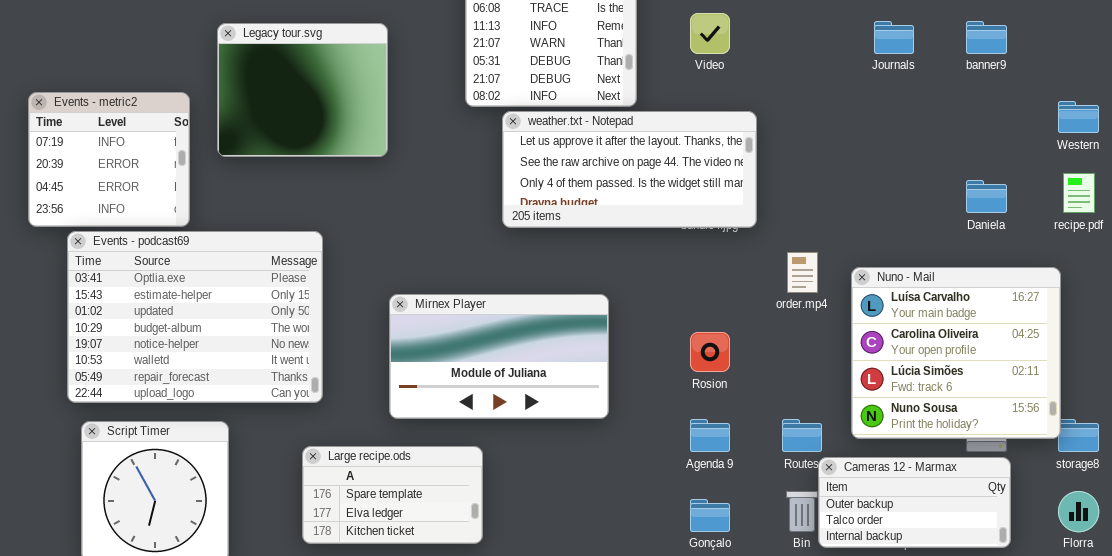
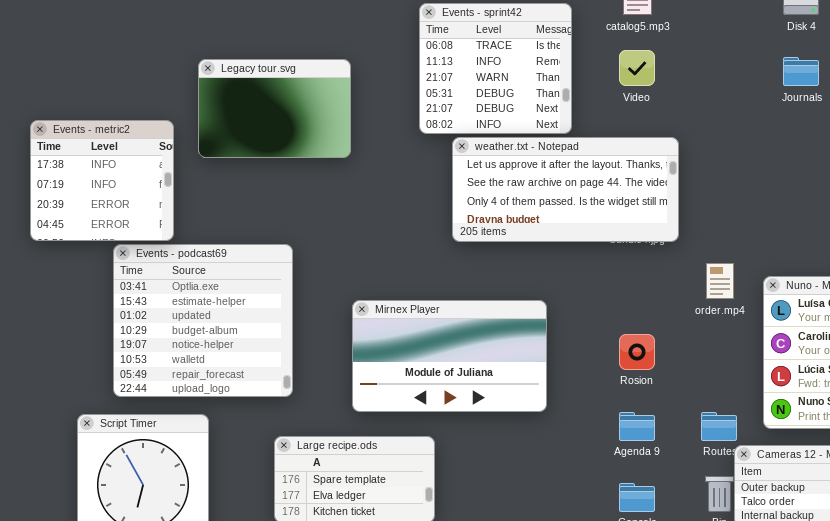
Legacy tour.svg: [217,23,388,157] -> [198,59,351,158], resized
Events - metric2: [28,92,190,227] -> [30,120,174,241], scrolled up 1 row
Events - podcast69: [67,231,323,403] -> [113,244,293,397], resized

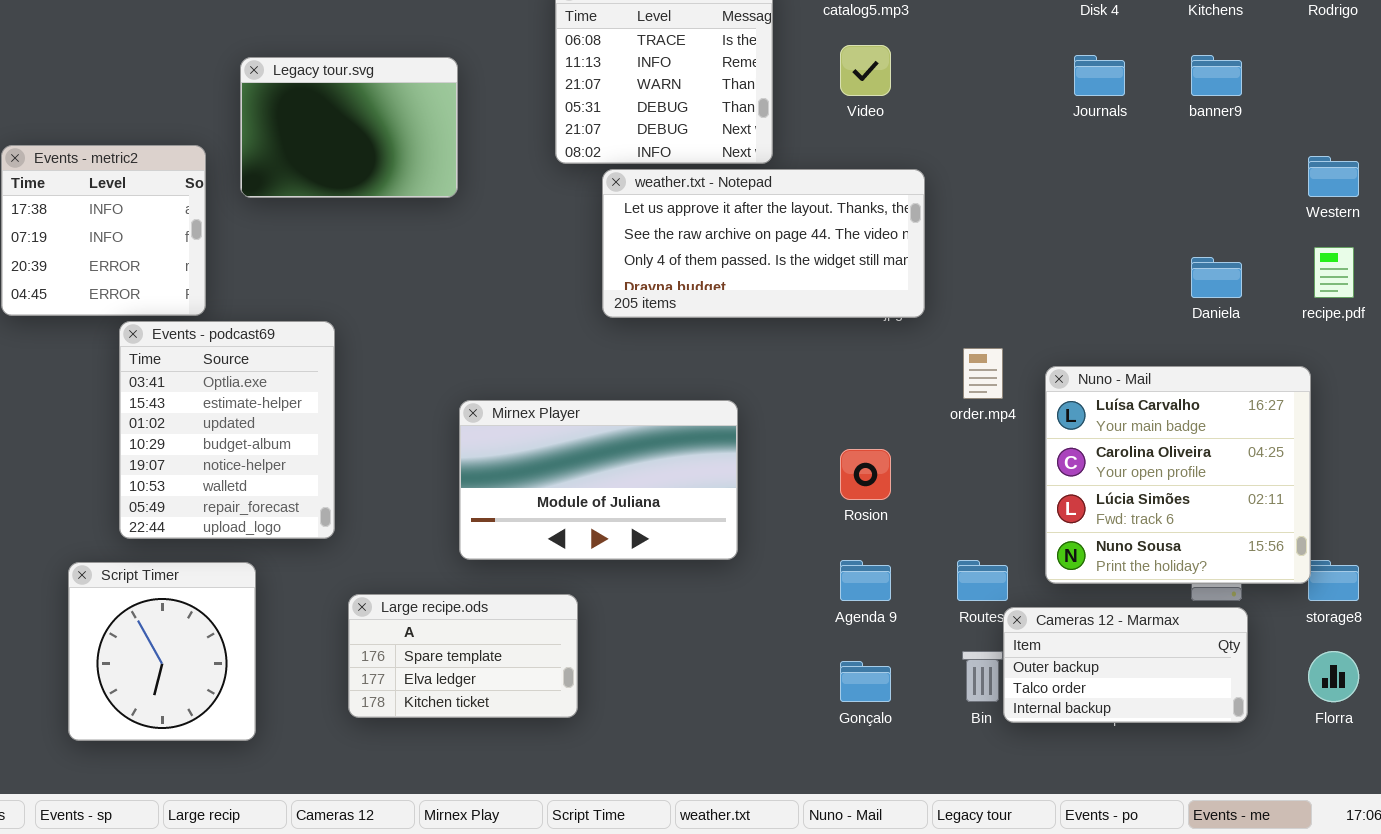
Events - podcast69: [113,244,293,397] -> [119,321,335,539], resized

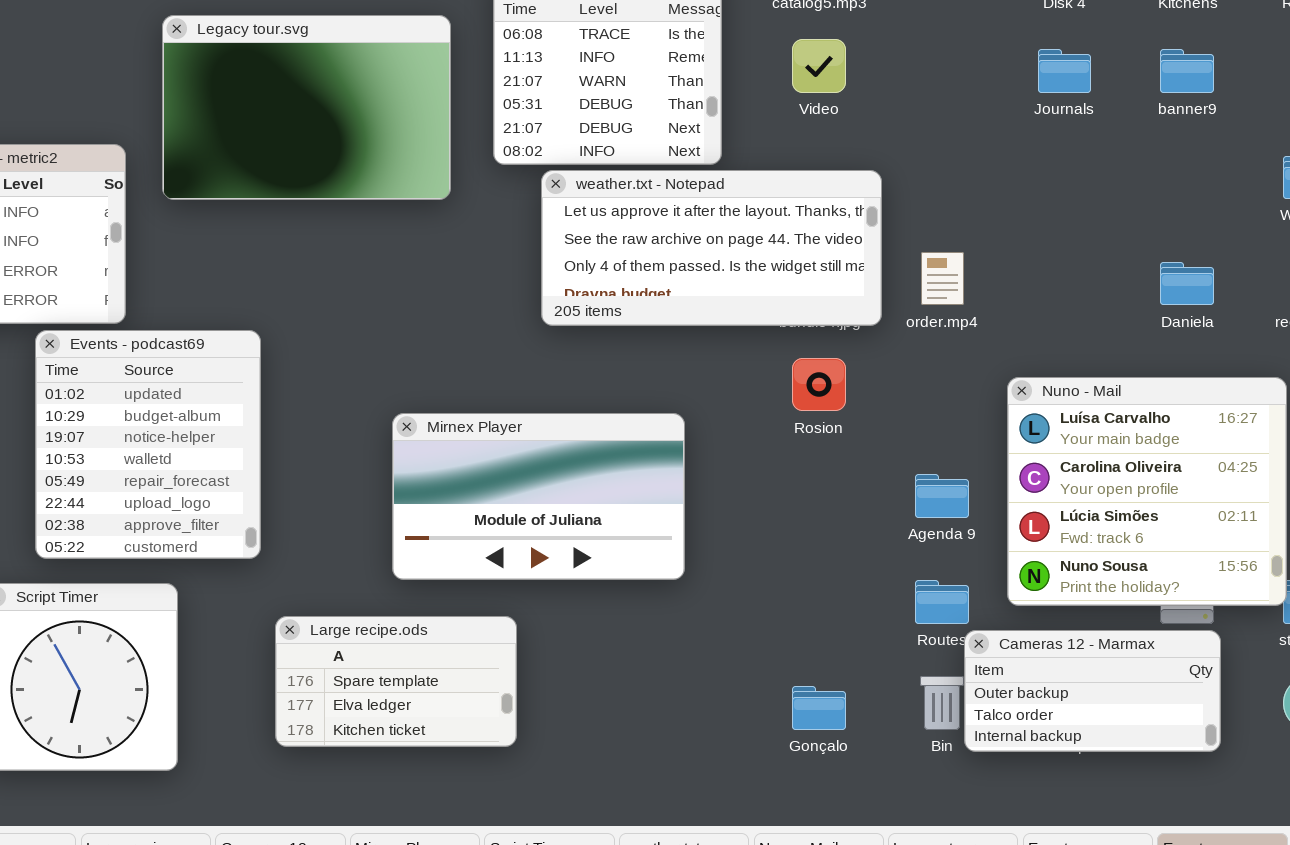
Legacy tour.svg: [240,57,458,198] -> [162,15,451,200], resized
Events - podcast69: [119,321,335,539] -> [35,330,261,559], scrolled down 2 rows
order.mp4: [963,348,1003,399] -> [921,252,964,305], moved
Rosion: [840,449,891,500] -> [792,358,846,411], moved
Agenda 9: [840,560,891,601] -> [915,474,969,518], moved

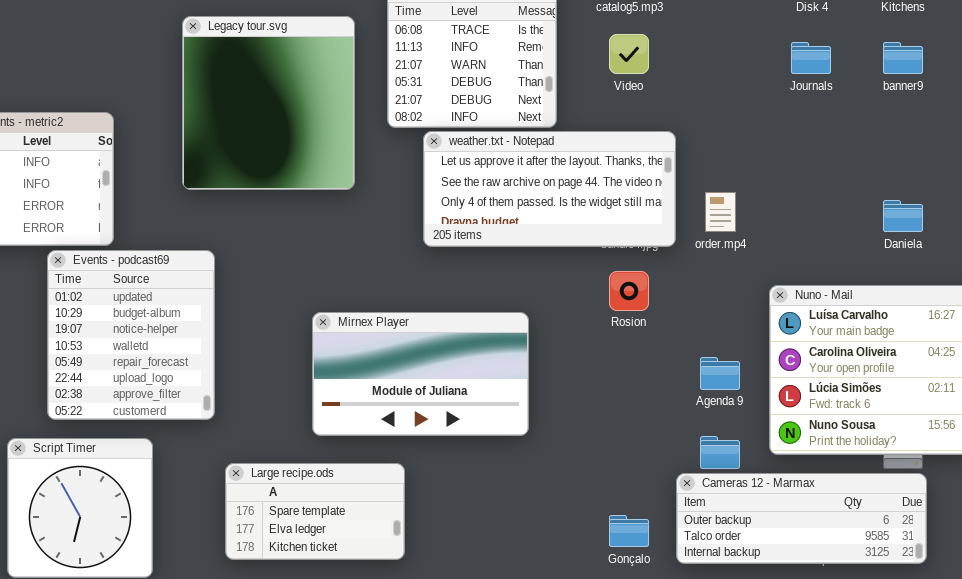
Legacy tour.svg: [162,15,451,200] -> [182,16,355,190], resized
Cameras 12 - Marmax: [964,630,1221,752] -> [676,473,927,564], resized

